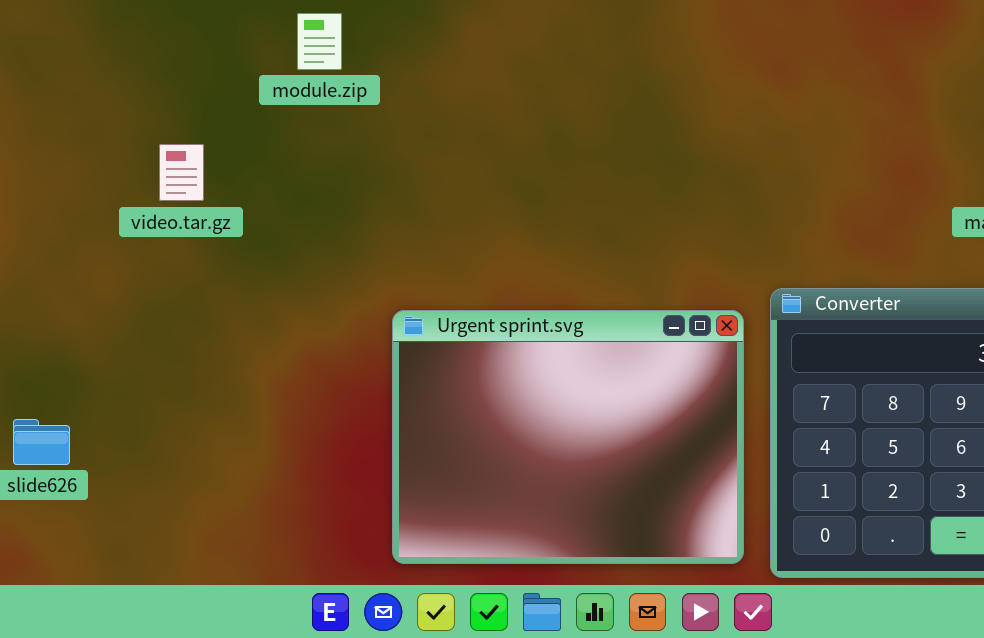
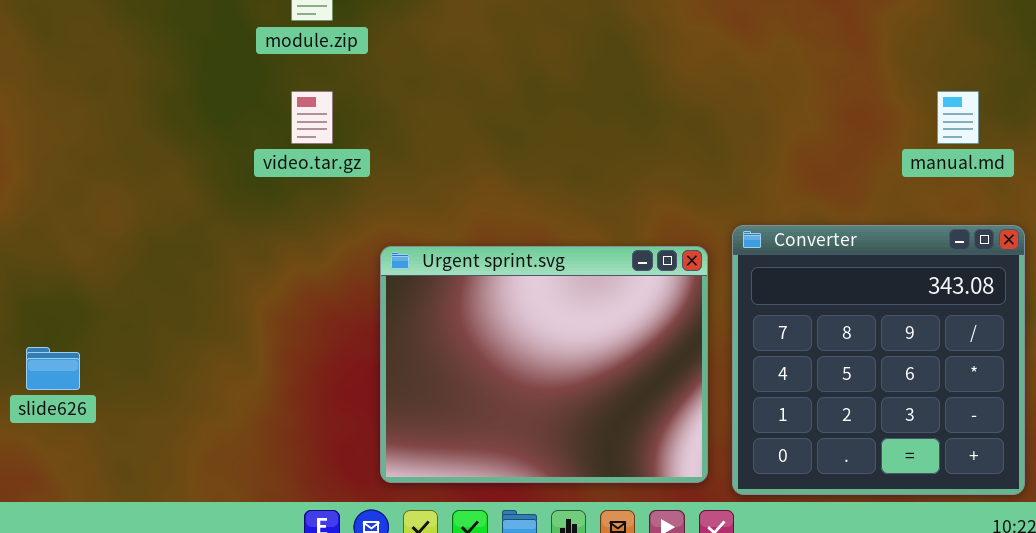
video.tar.gz: [159,144,204,201] -> [291,91,333,144], moved

